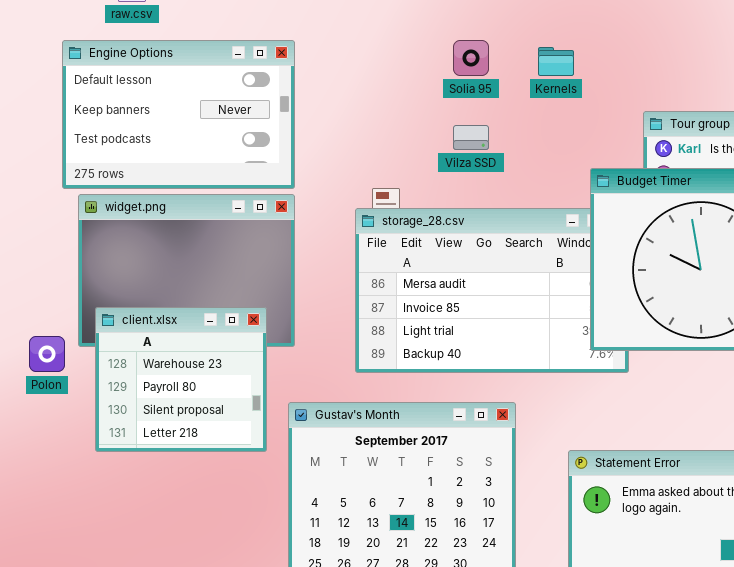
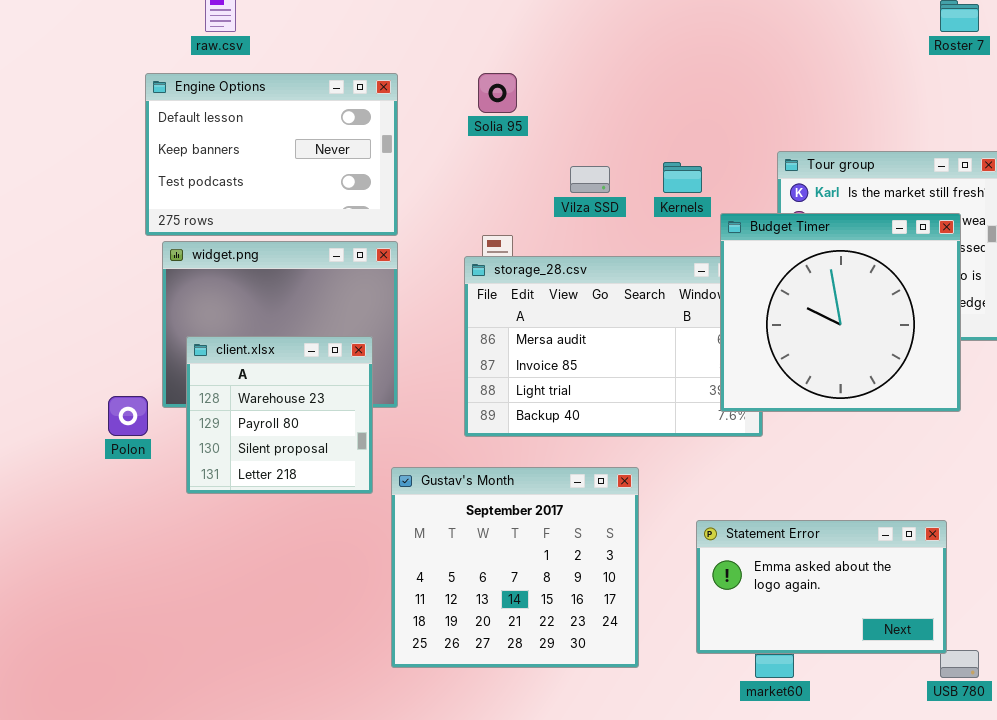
Solia 95: [453,40,489,76] -> [478,73,517,113], moved
Kernels: [538,47,574,76] -> [663,162,702,193], moved
client.xlsx: [95,307,267,452] -> [186,336,373,494], moved

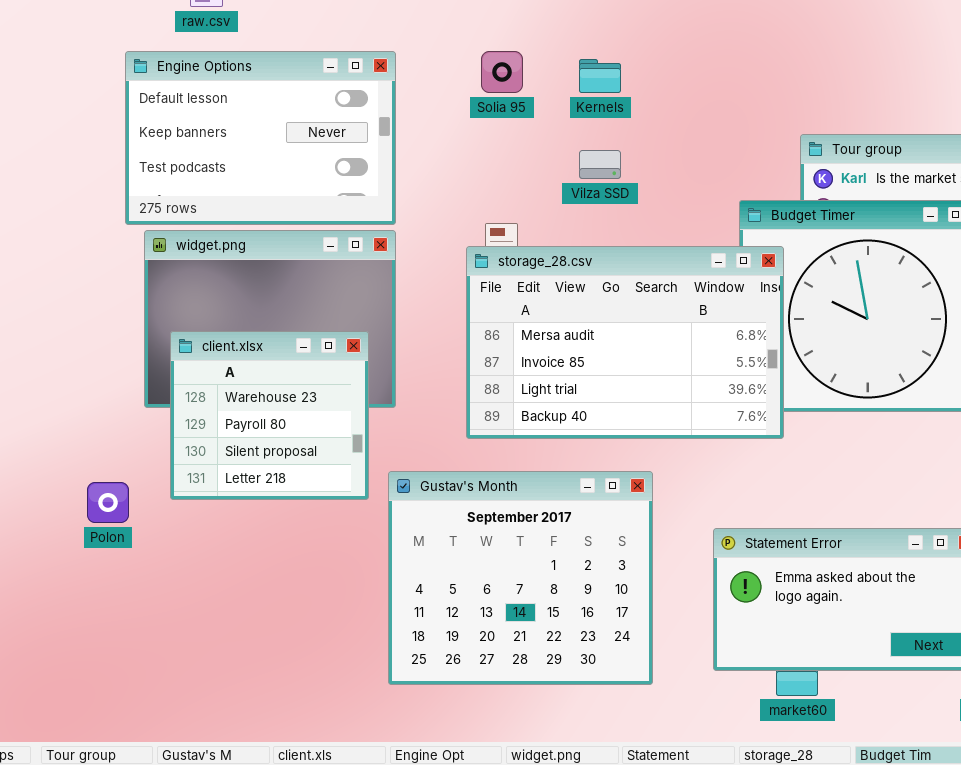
Kernels: [663,162,702,193] -> [579,59,621,93], moved
storage_28.csv: [464,256,763,437] -> [466,246,784,439], raised
Polon: [108,396,148,436] -> [87,482,129,523], moved

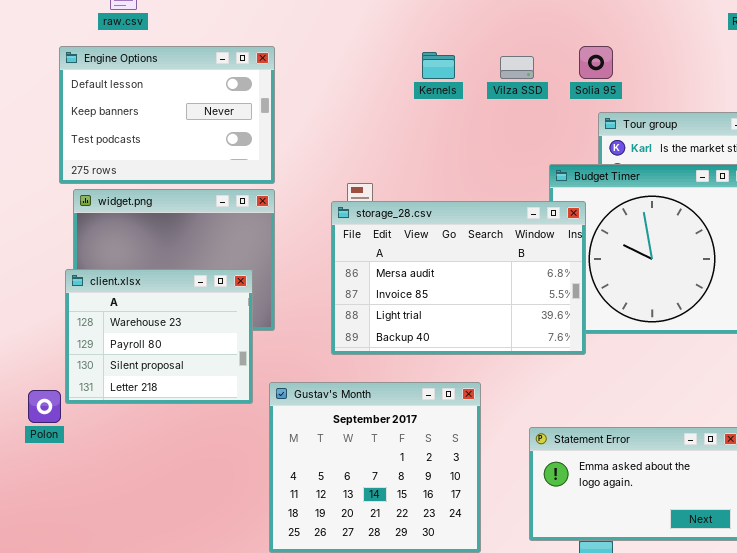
Solia 95: [481,51,523,93] -> [579,46,613,79], moved
Vilza SSD: [579,150,621,179] -> [500,56,534,79], moved
client.xlsx: [170,331,369,500] -> [65,269,253,404], resized

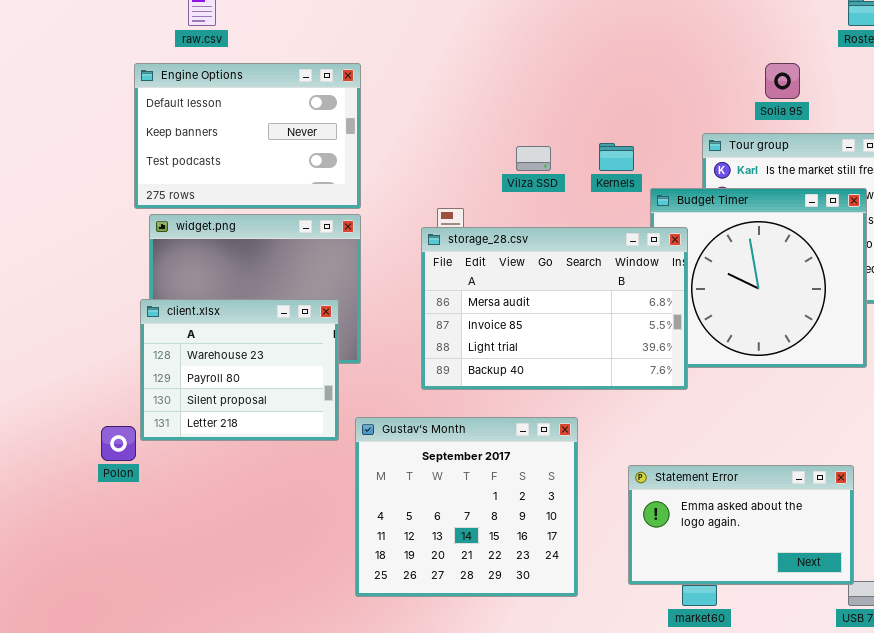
Solia 95: [579,46,613,79] -> [765,63,800,99], moved
Kernels: [422,52,455,79] -> [599,143,634,171], moved
Vilza SSD: [500,56,534,79] -> [516,146,551,171], moved

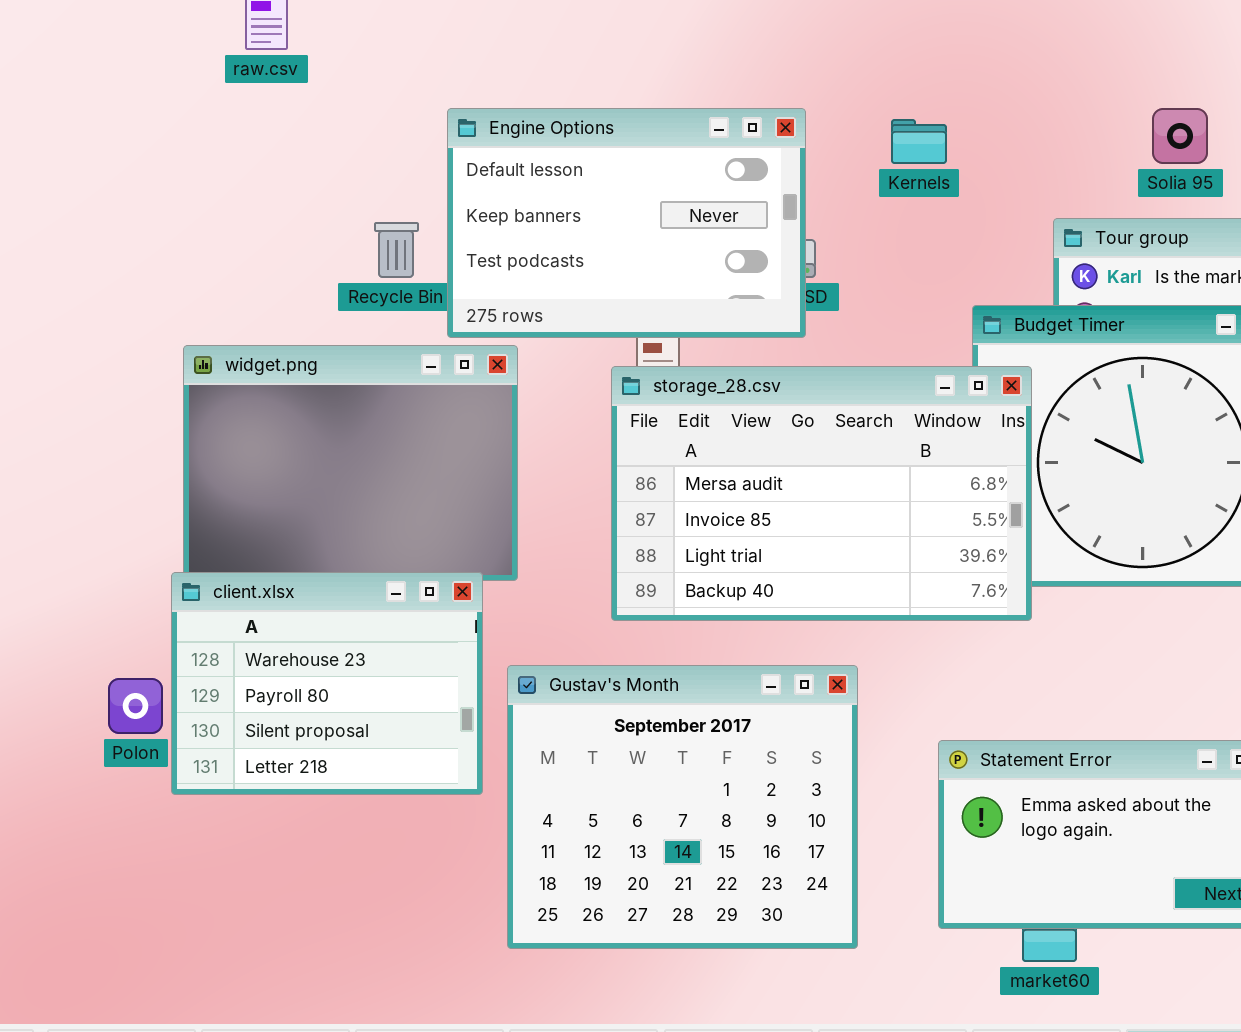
Engine Options: [134,63,361,209] -> [447,108,806,338], moved
Kernels: [599,143,634,171] -> [891,119,947,164], moved
client.xlsx: [140,299,339,441] -> [171,572,483,795], moved

